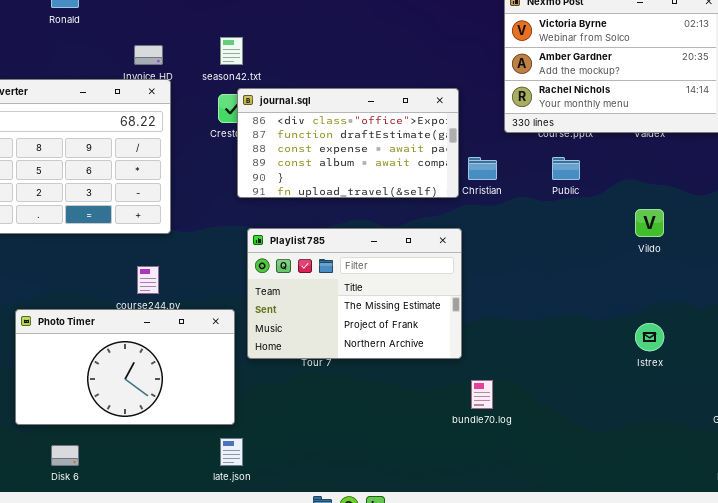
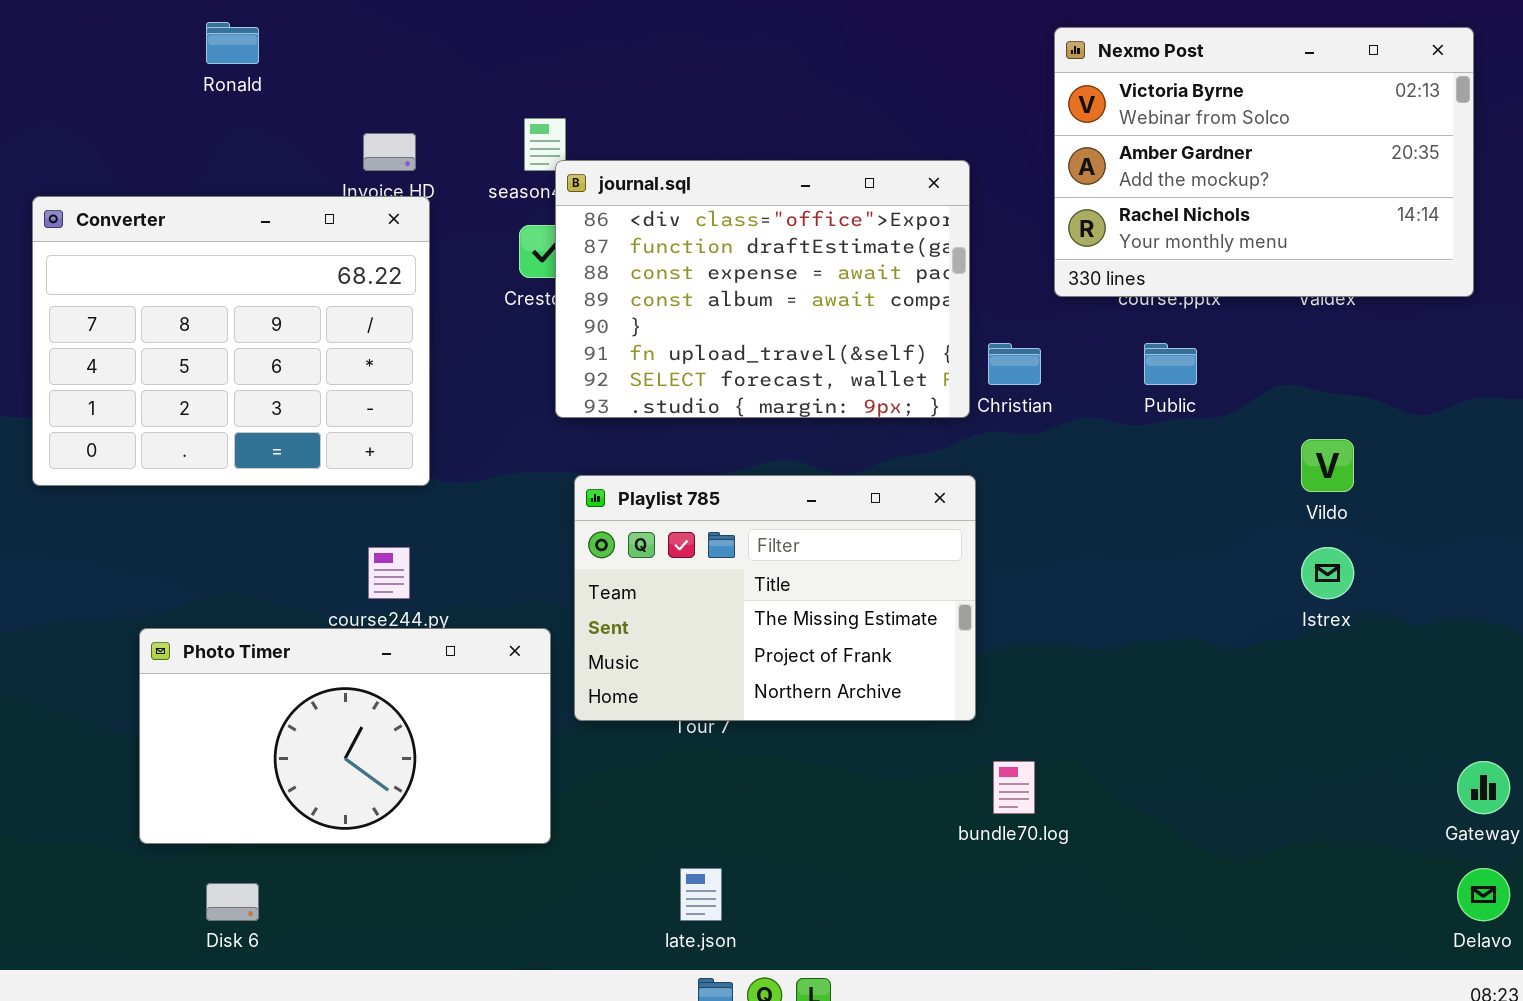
journal.sql: [237,88,459,198] -> [555,160,970,418], resized
Istrex: [635,323,664,351] -> [1301,547,1354,599], moved
late.json: [220,438,243,466] -> [680,868,722,921], moved

